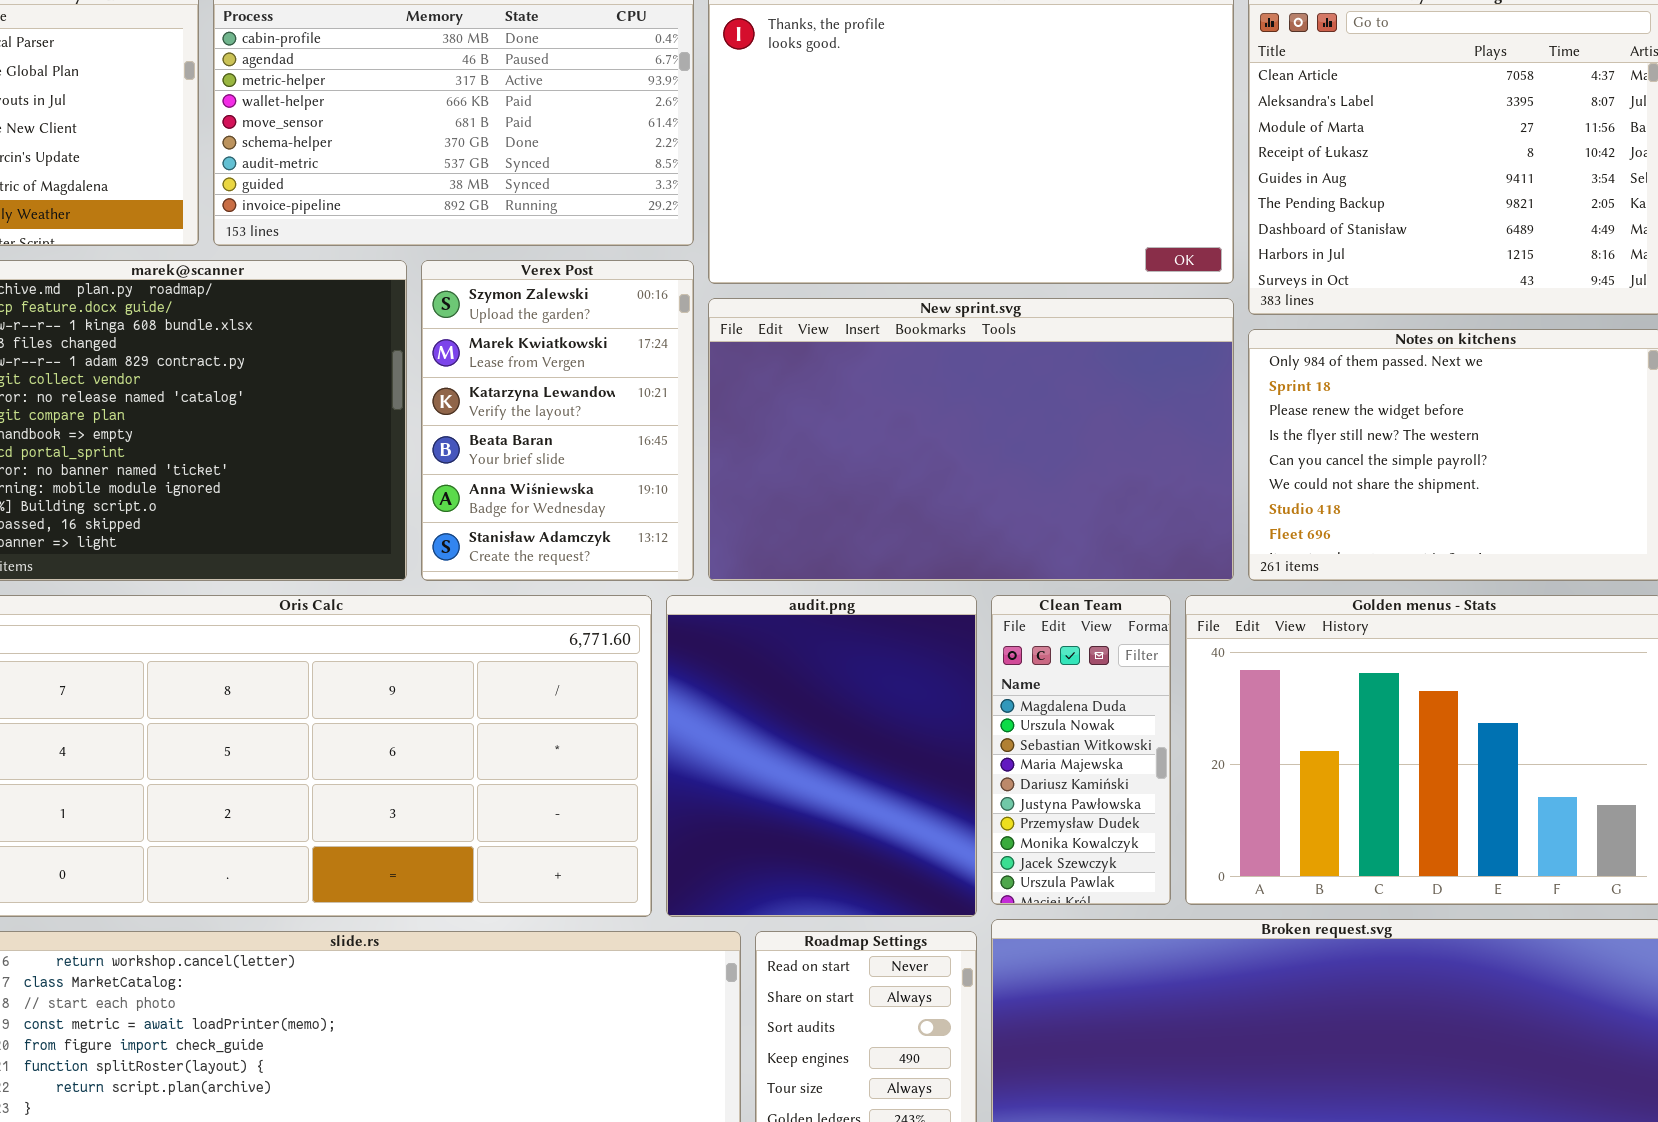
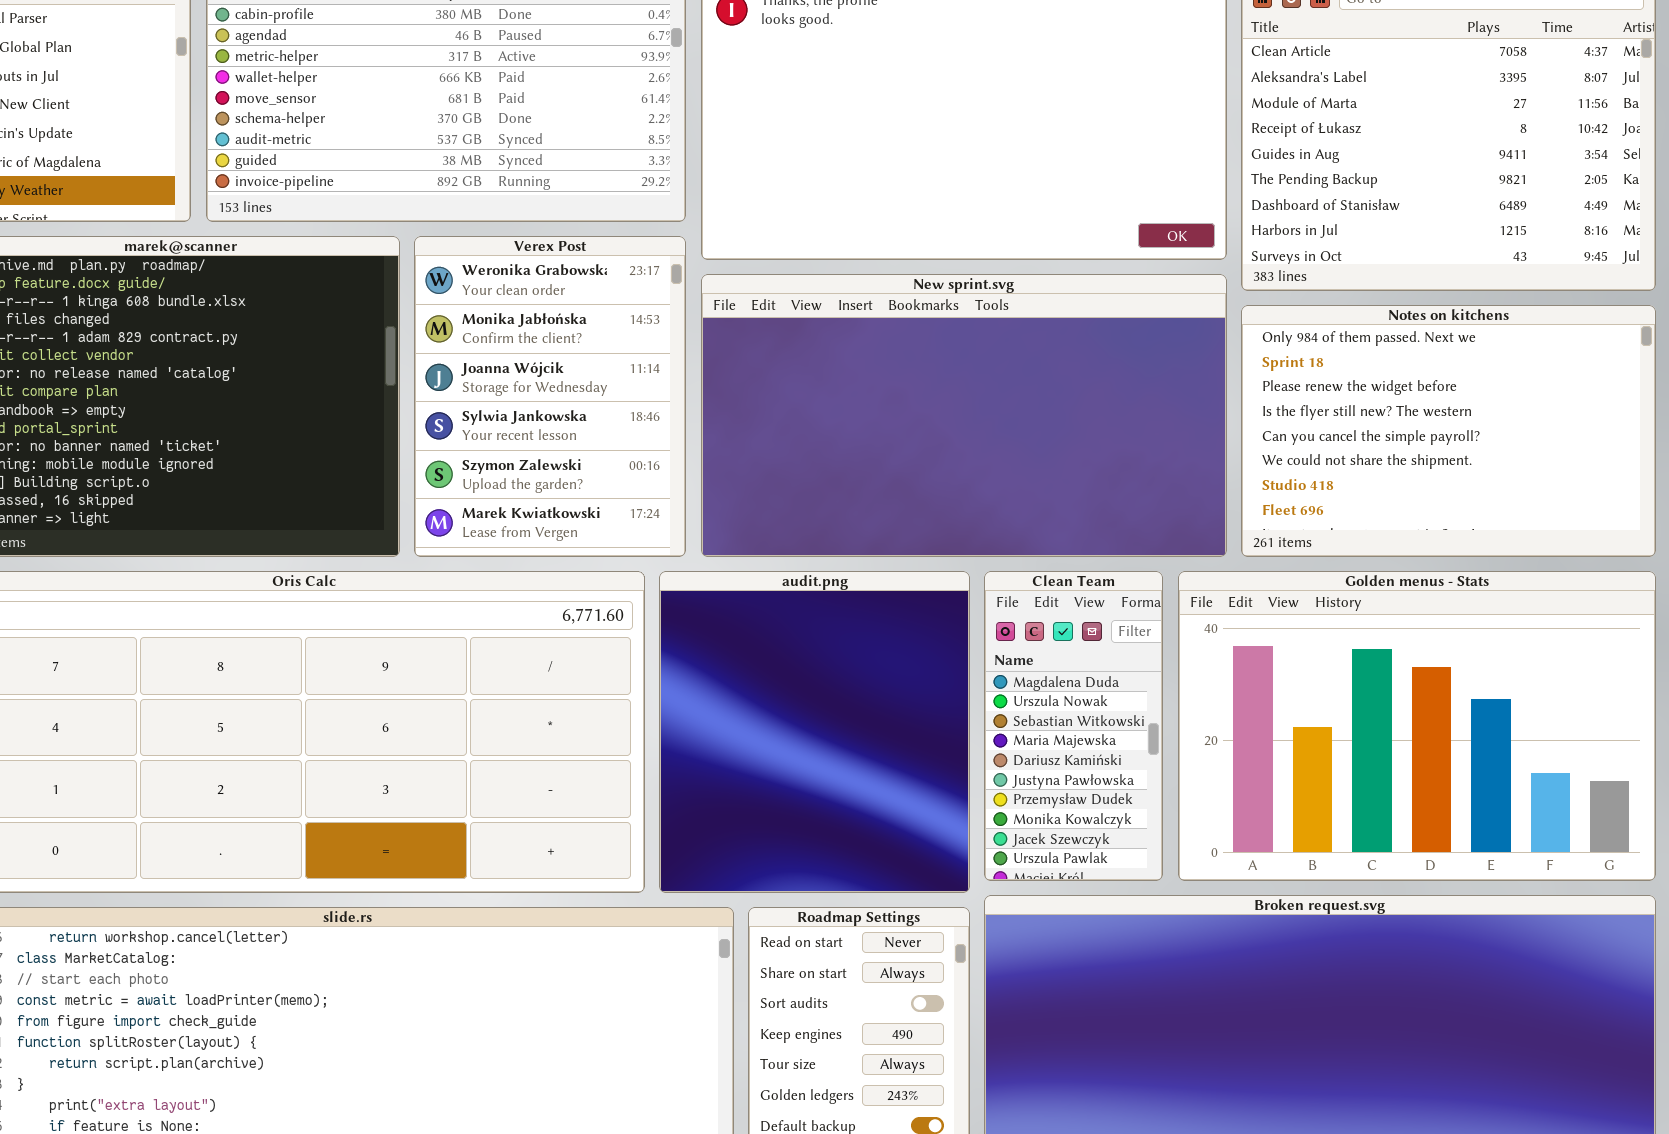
Verex Post: [421,260,694,581] -> [414,236,686,557], scrolled up 4 rows

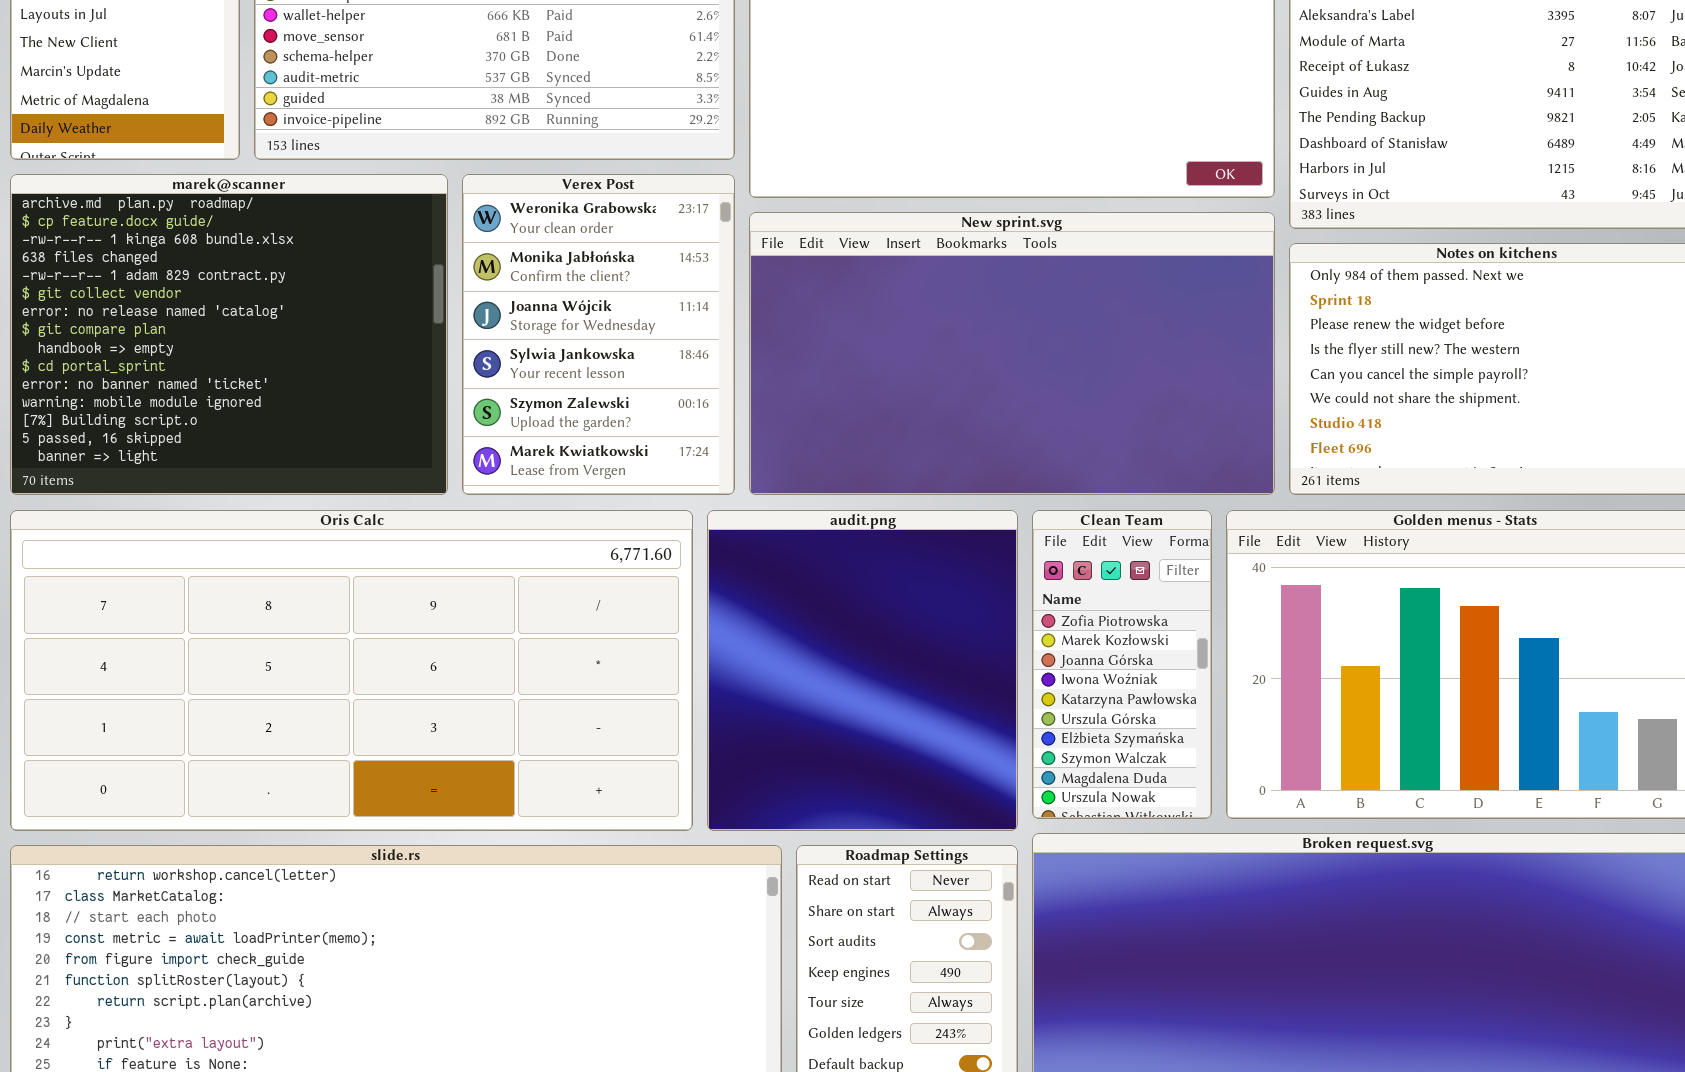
Clean Team: [984,571,1163,881] -> [1032,510,1212,819], scrolled up 8 rows

